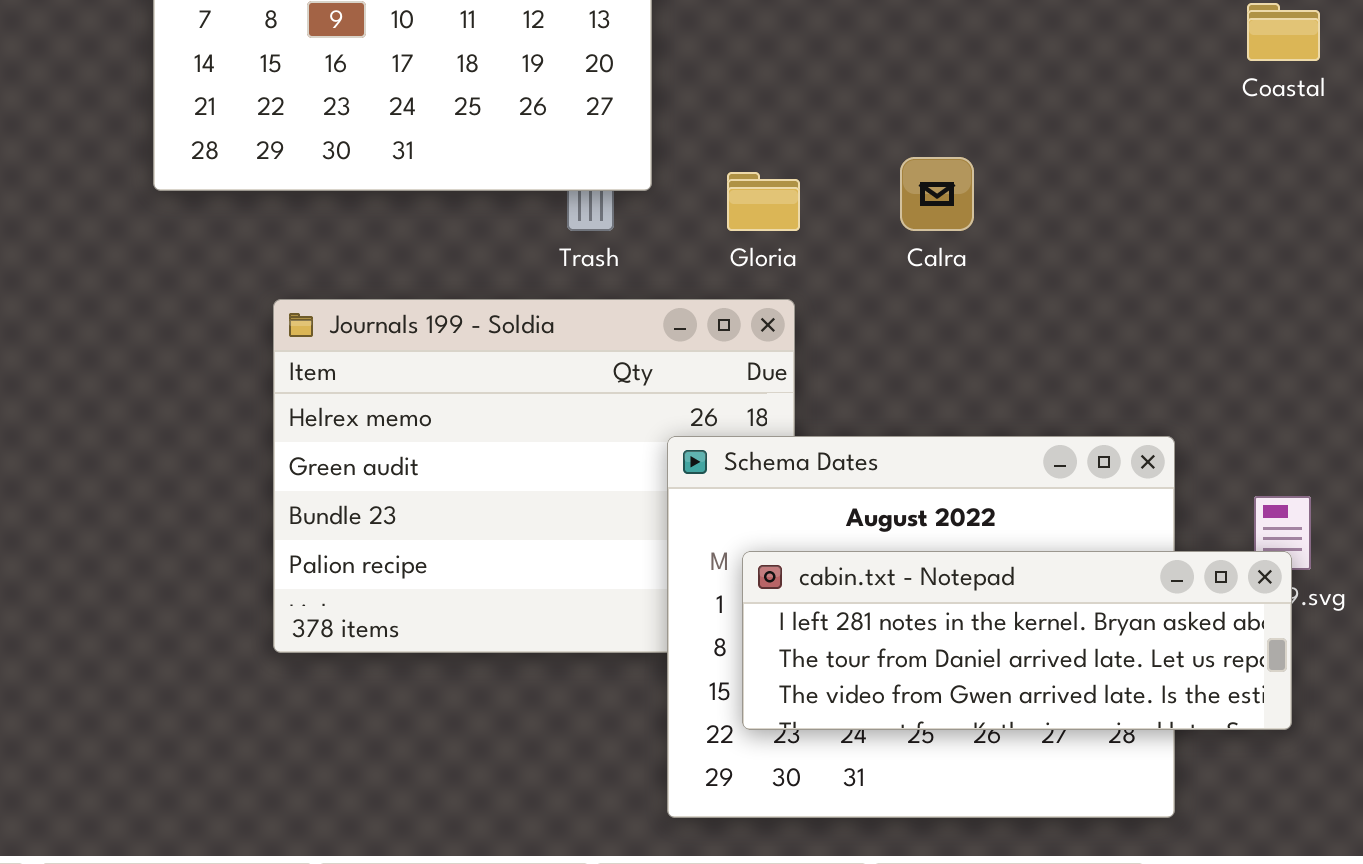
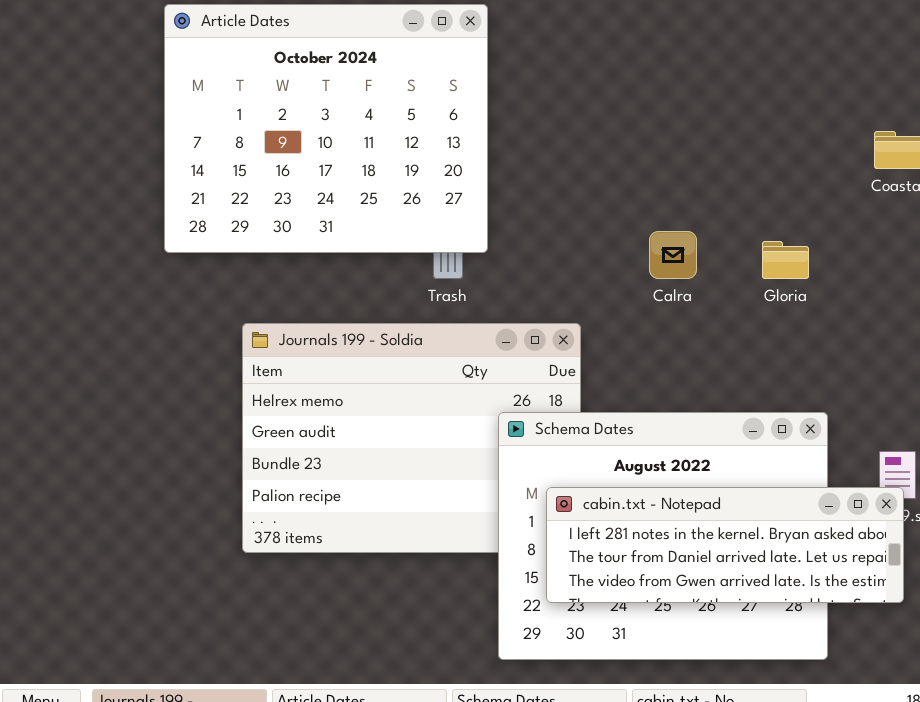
Gloria: [727,172,800,231] -> [762,241,809,279], moved

